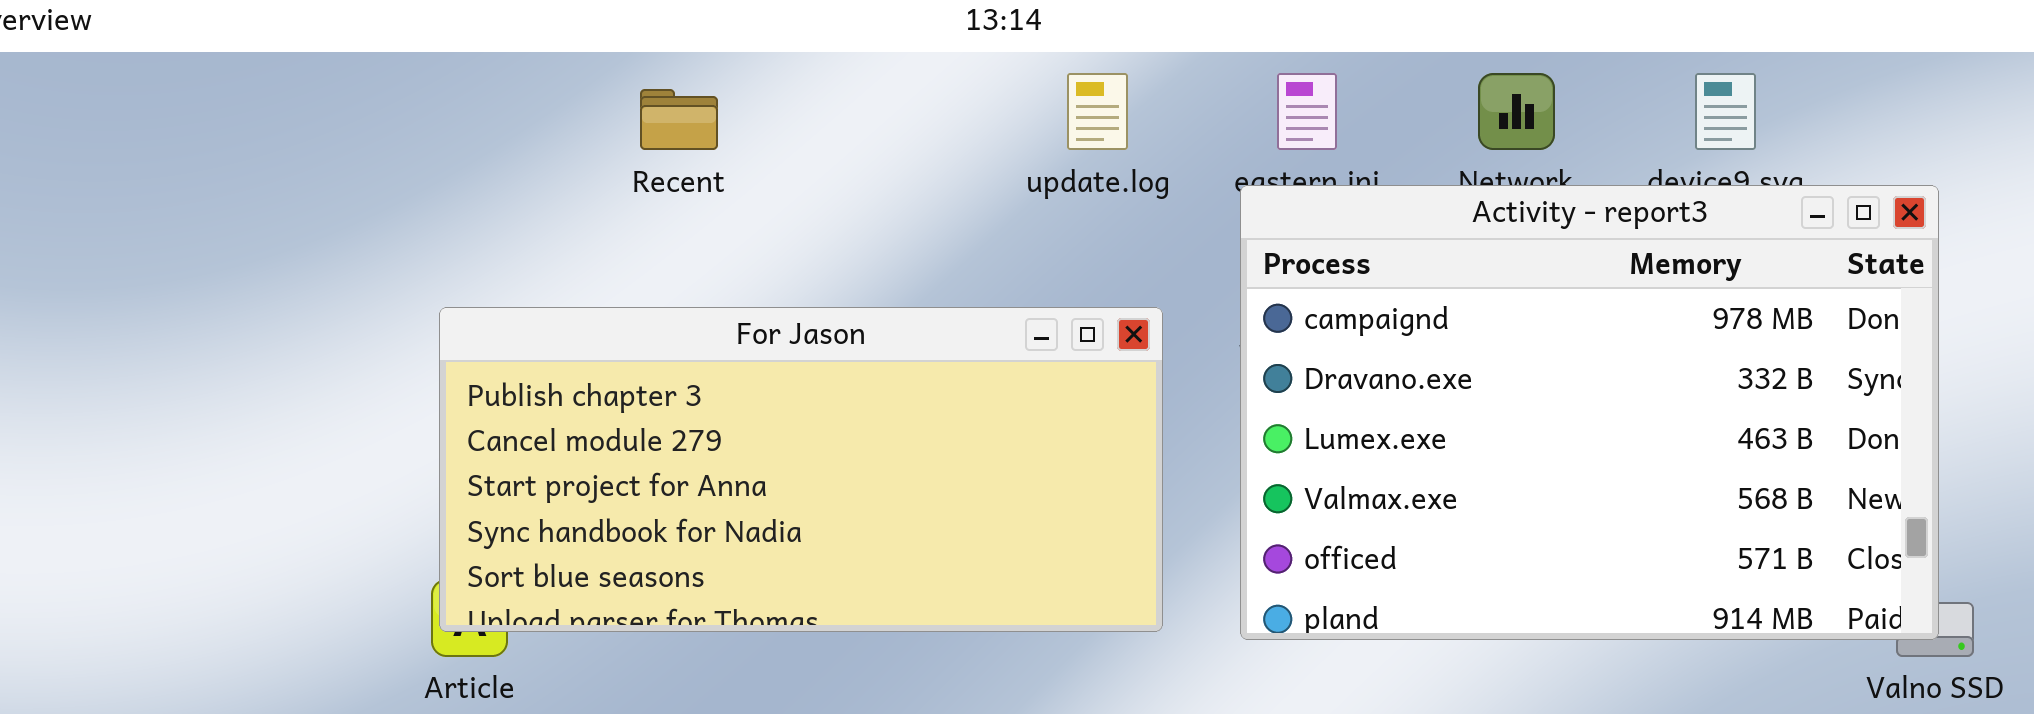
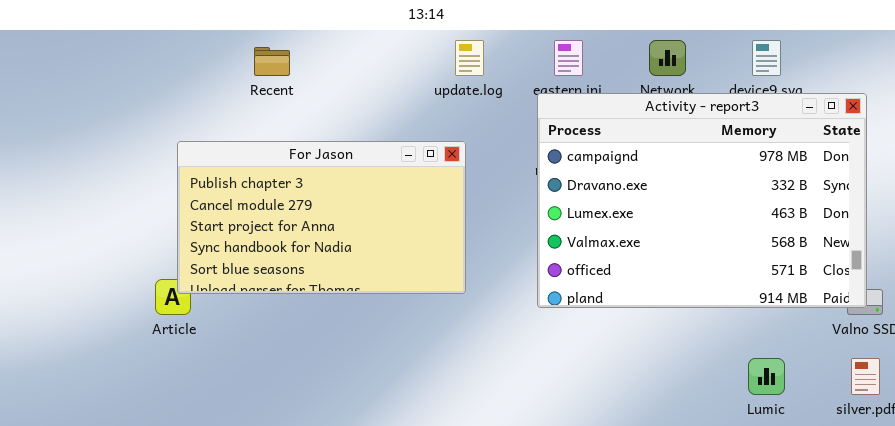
For Jason: [439,307,1163,632] -> [177,141,466,294], moved, resized

